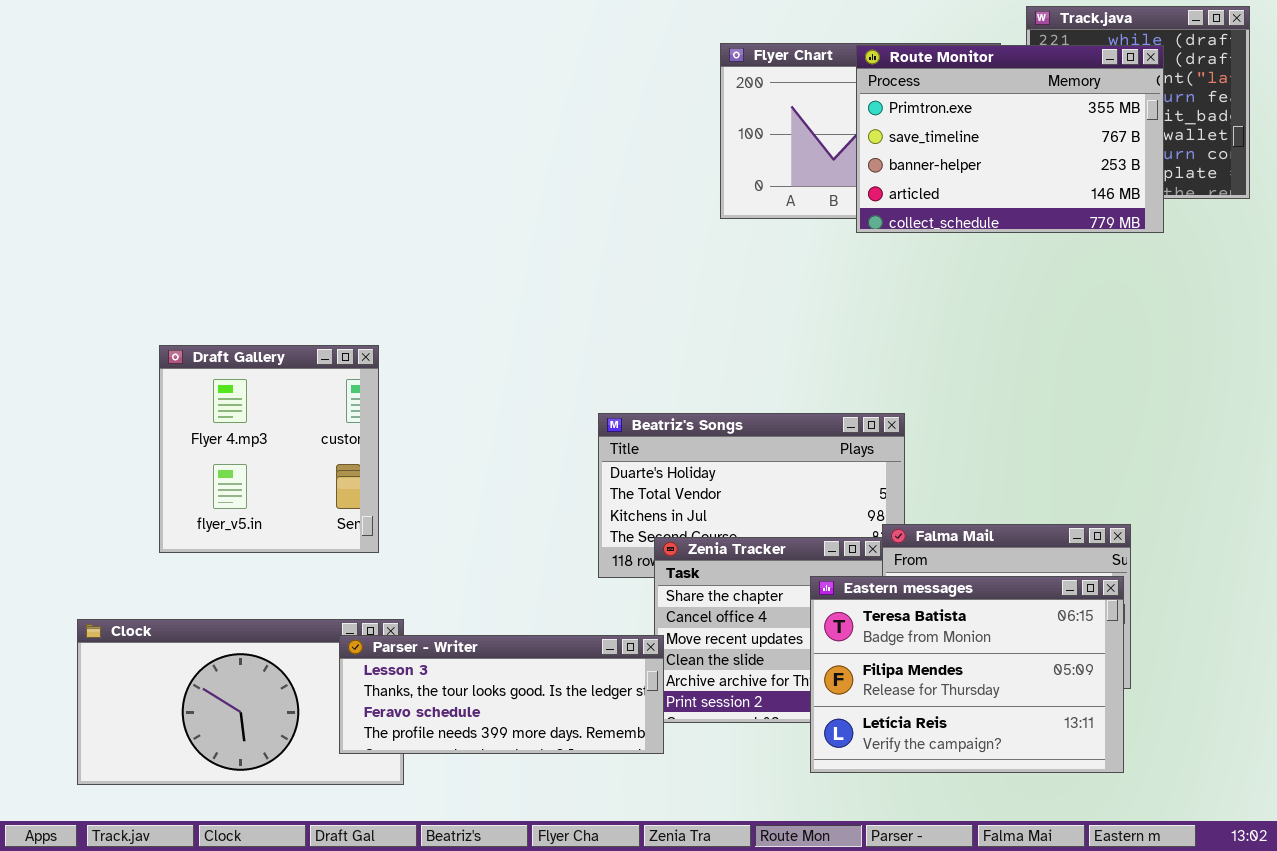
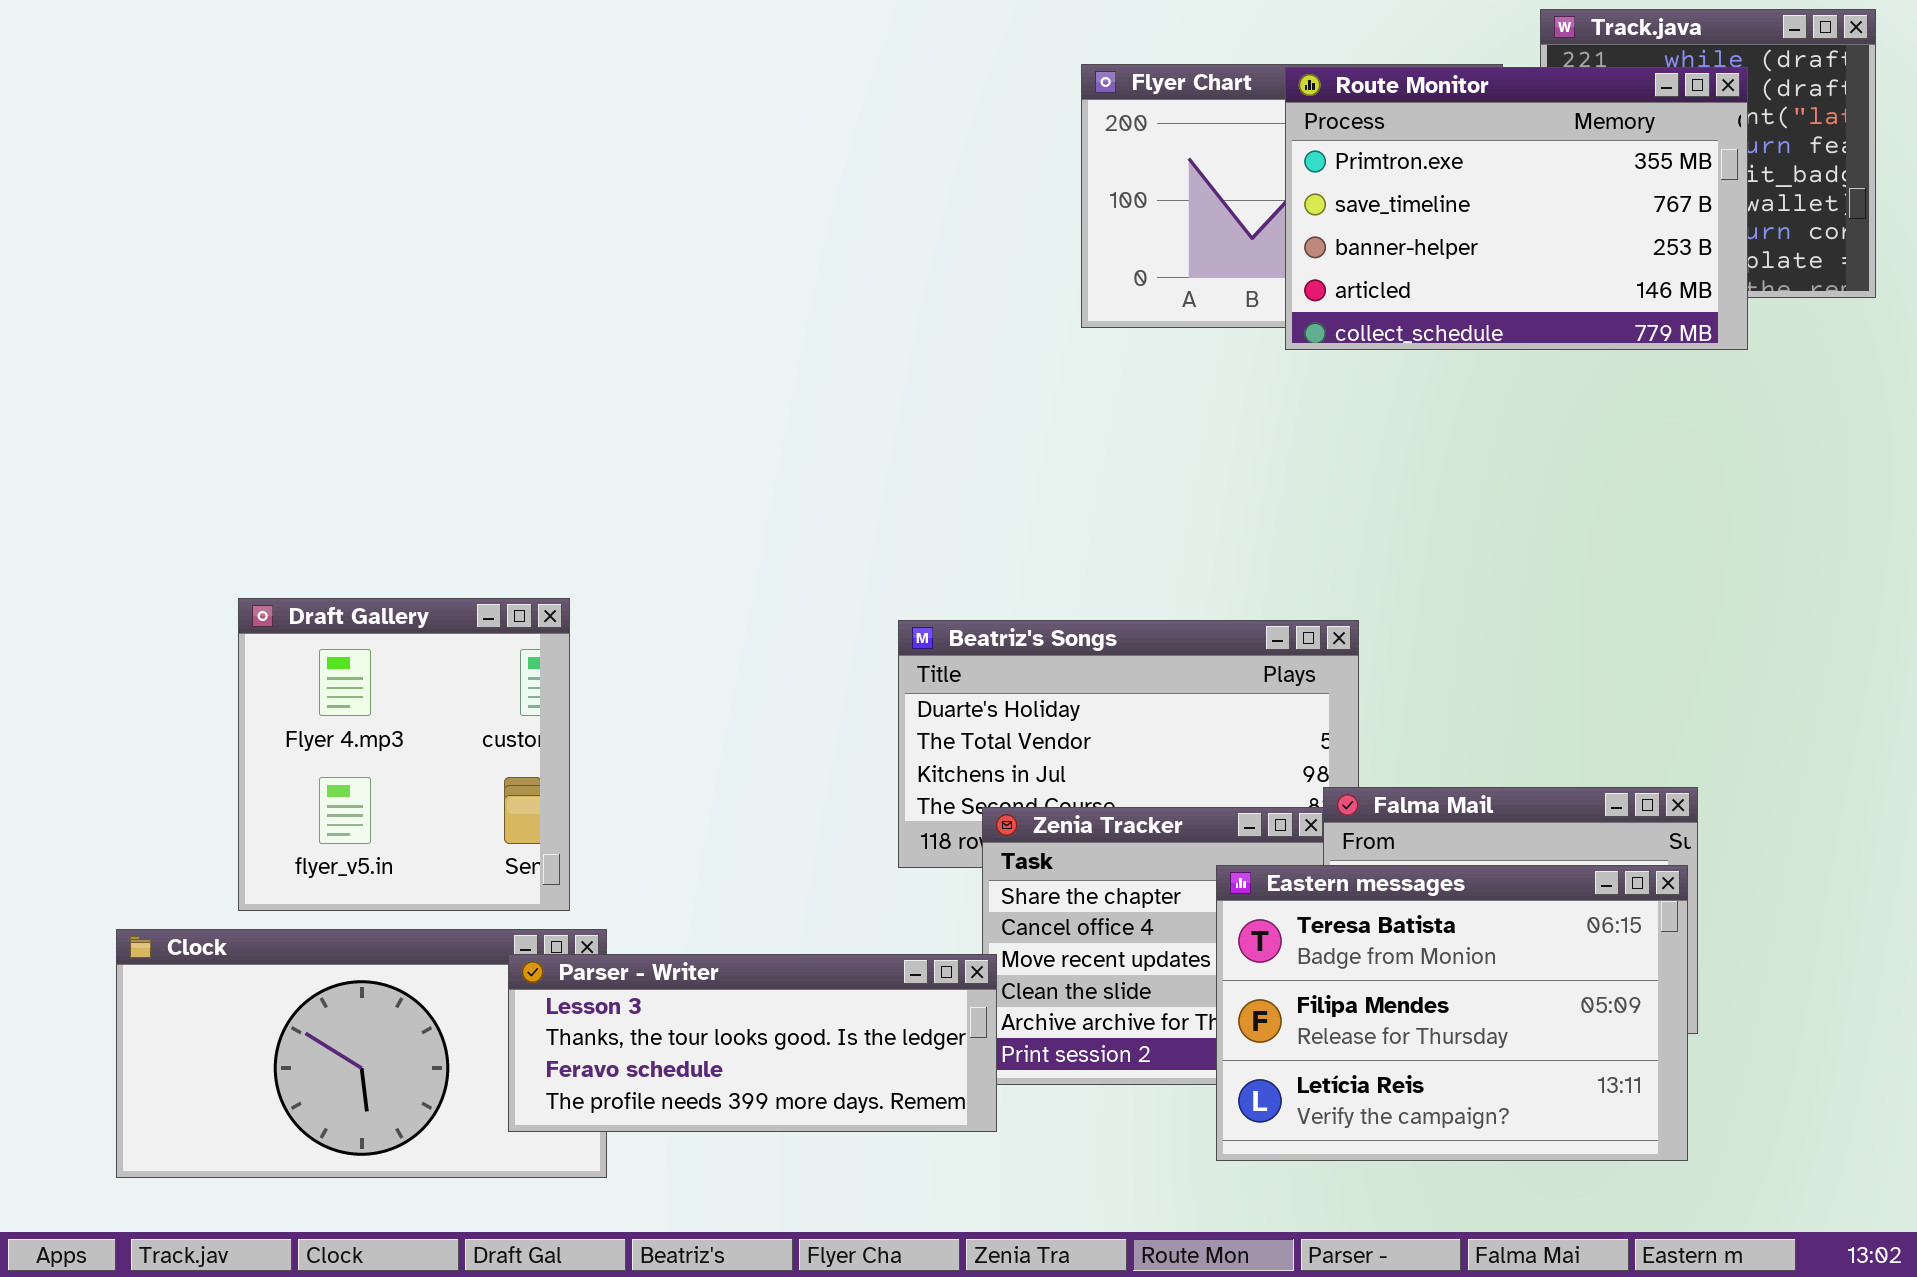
Draft Gallery: [159,345,379,553] -> [238,598,570,911], moved

